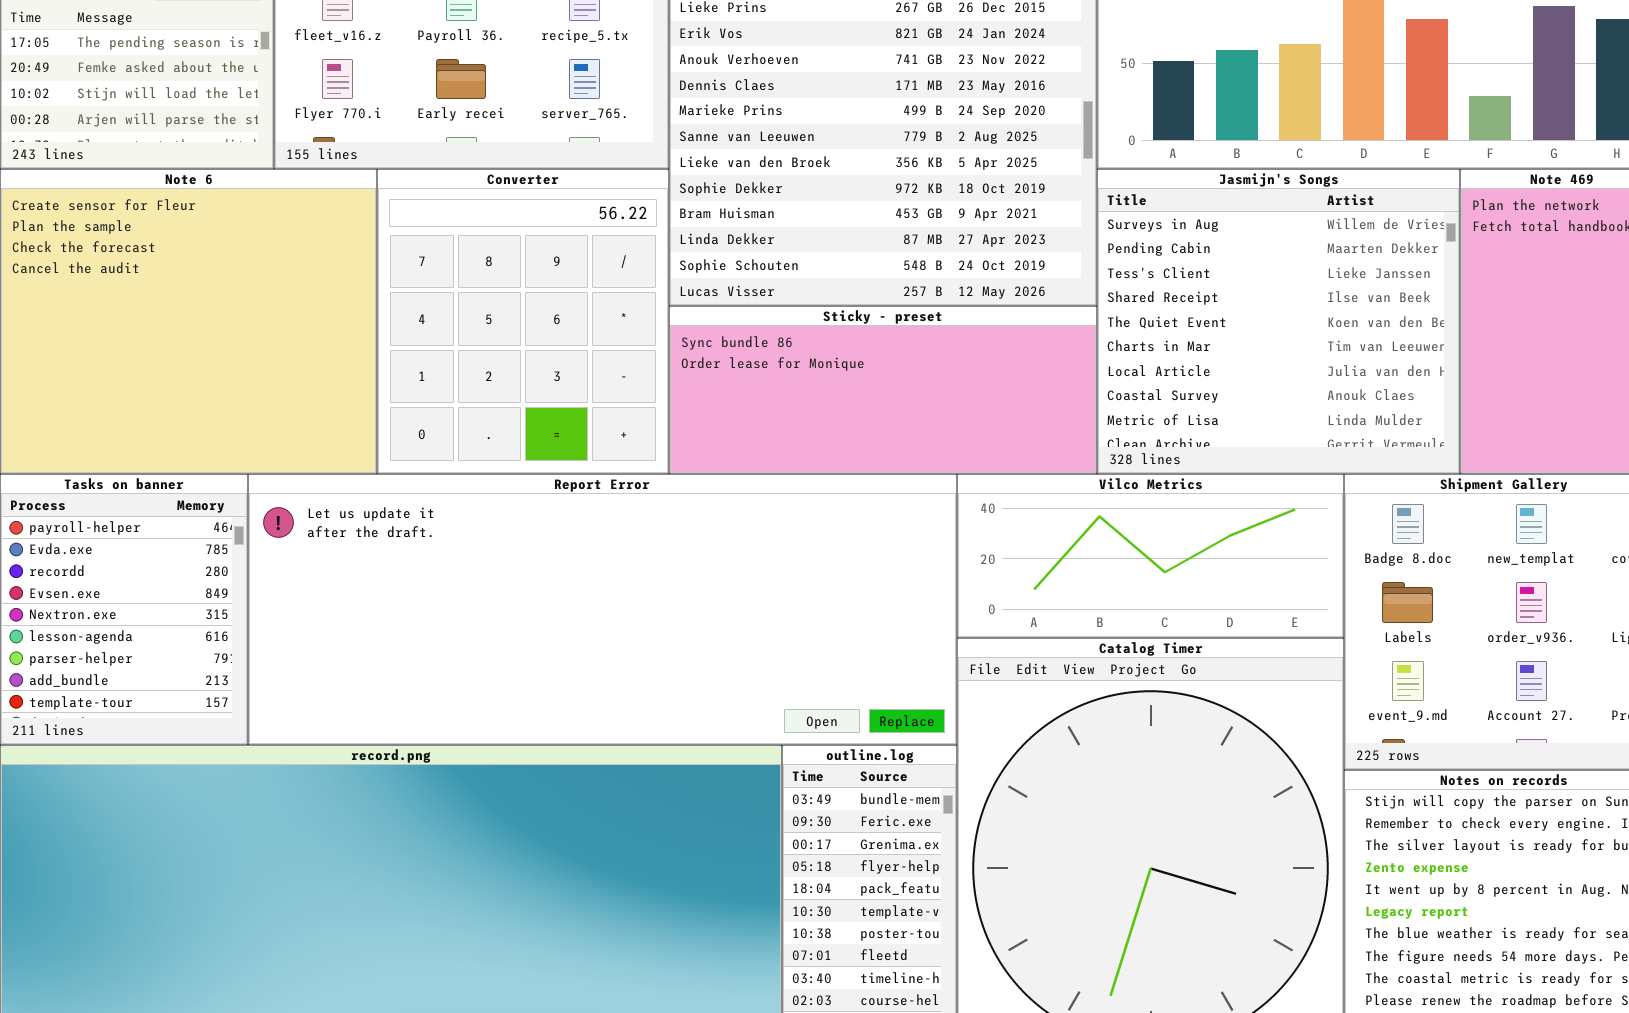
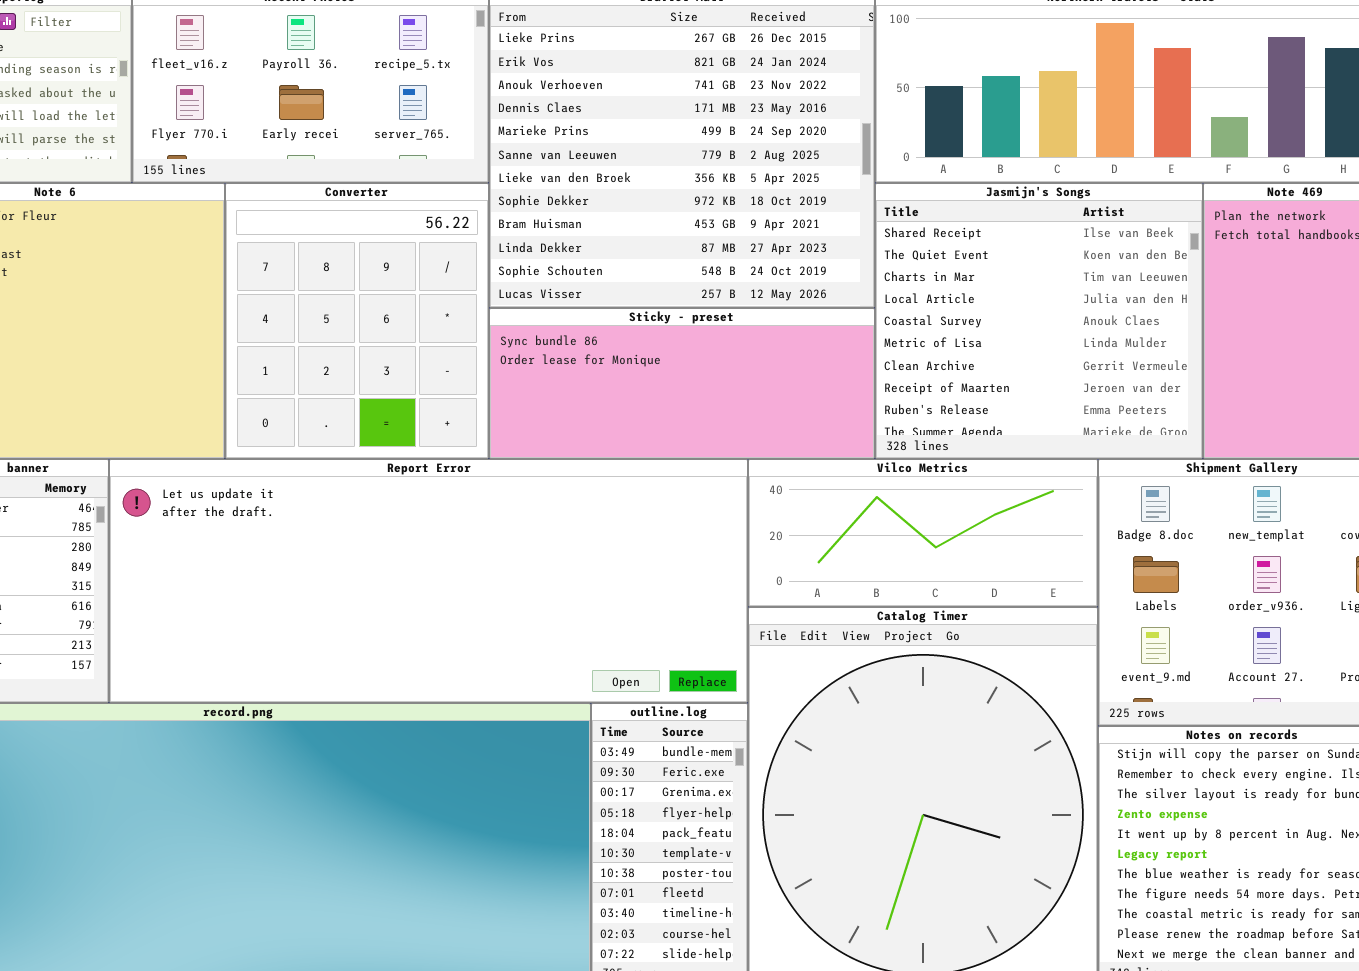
Jasmijn's Songs: [1097,169,1460,474] -> [875,183,1203,459], scrolled down 3 rows

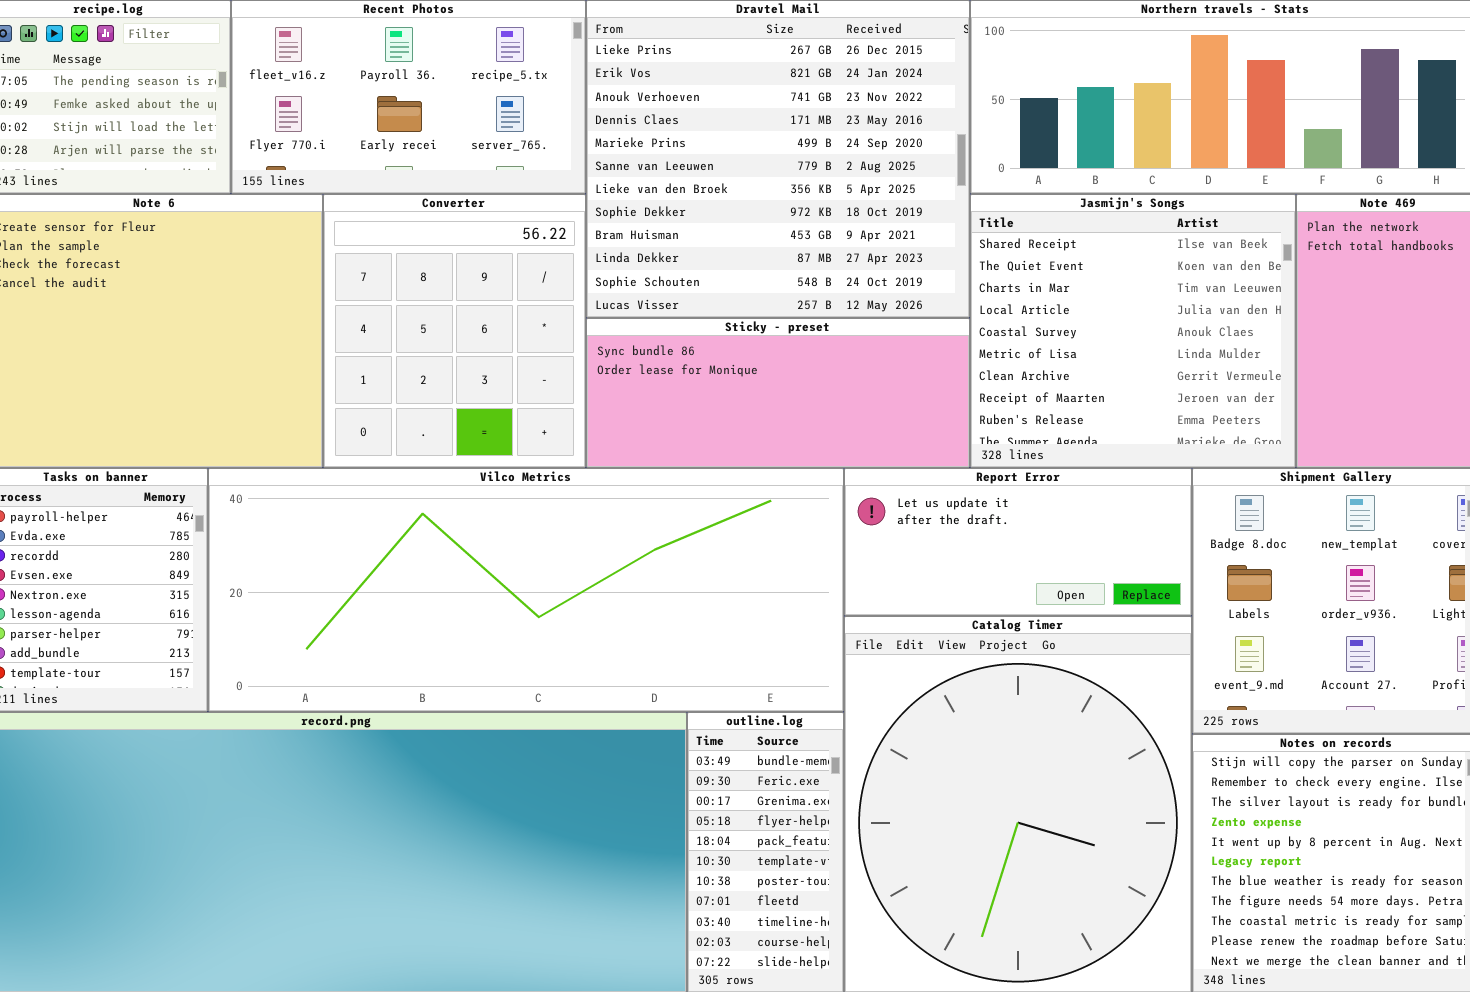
Report Error: [109,459,748,703] -> [844,468,1192,616], moved, resized
Vilco Metrics: [748,459,1098,607] -> [208,468,844,712], moved, resized

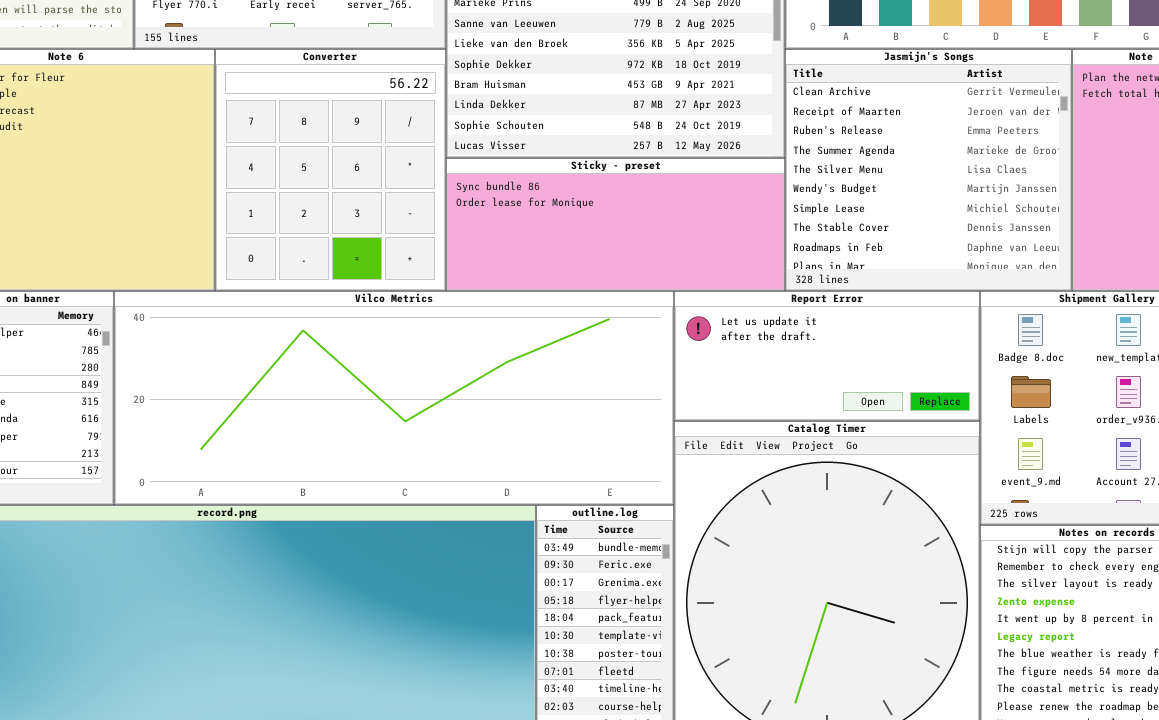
Jasmijn's Songs: [970,194,1296,468] -> [785,49,1072,291], scrolled down 6 rows

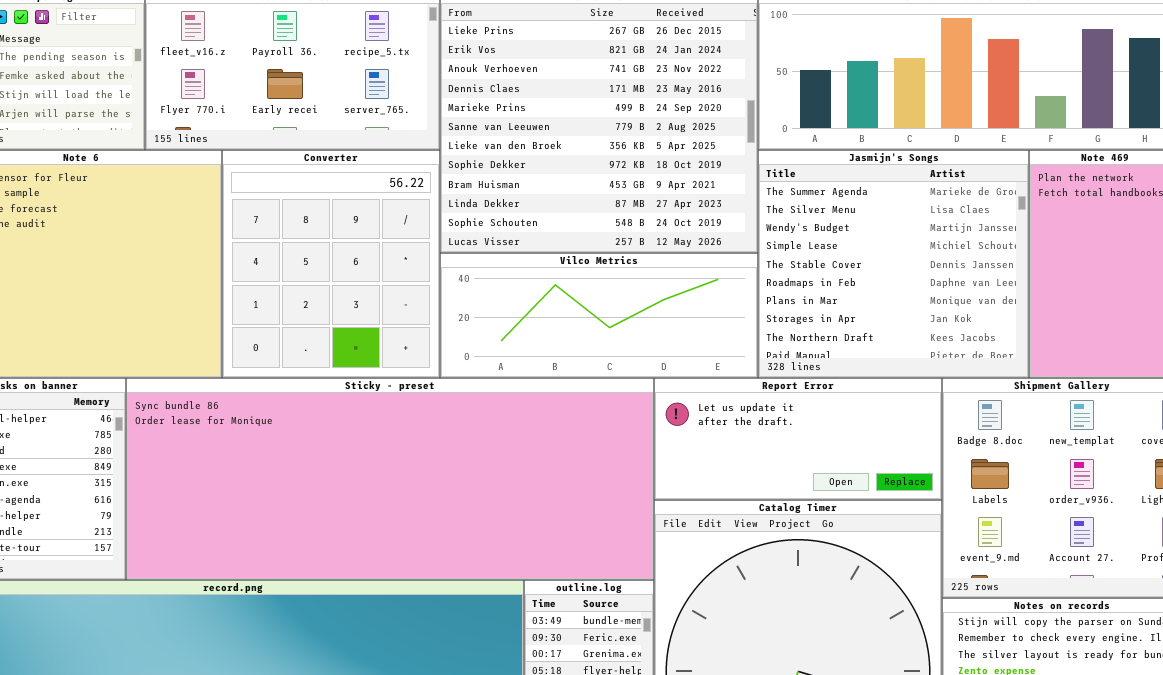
Jasmijn's Songs: [785,49,1072,291] -> [758,150,1029,378], scrolled down 3 rows
Sticky - preset: [446,158,785,291] -> [126,378,654,580], moved, resized
Vilco Metrics: [114,291,674,505] -> [440,253,758,378], moved, resized

